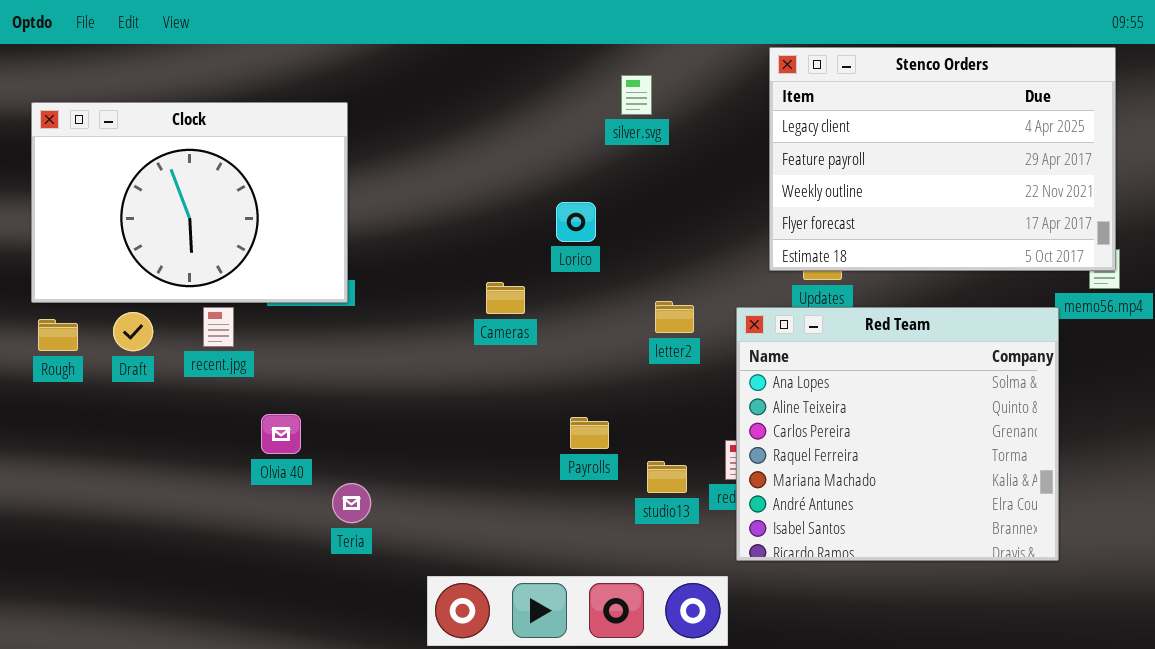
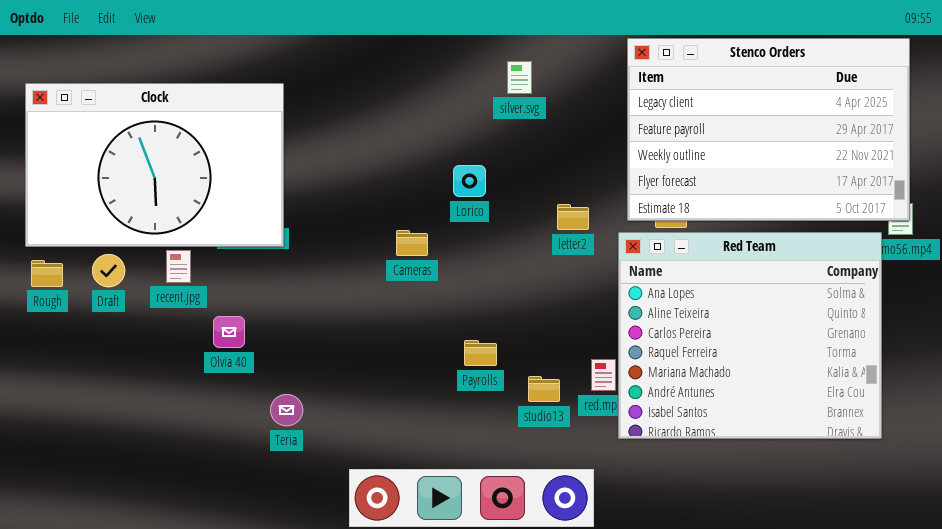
letter2: [655,301,694,333] -> [557,204,589,230], moved
Red Team: [736,307,1059,561] -> [618,232,882,439], moved
Olvia 40: [261,414,301,454] -> [213,316,245,348], moved

